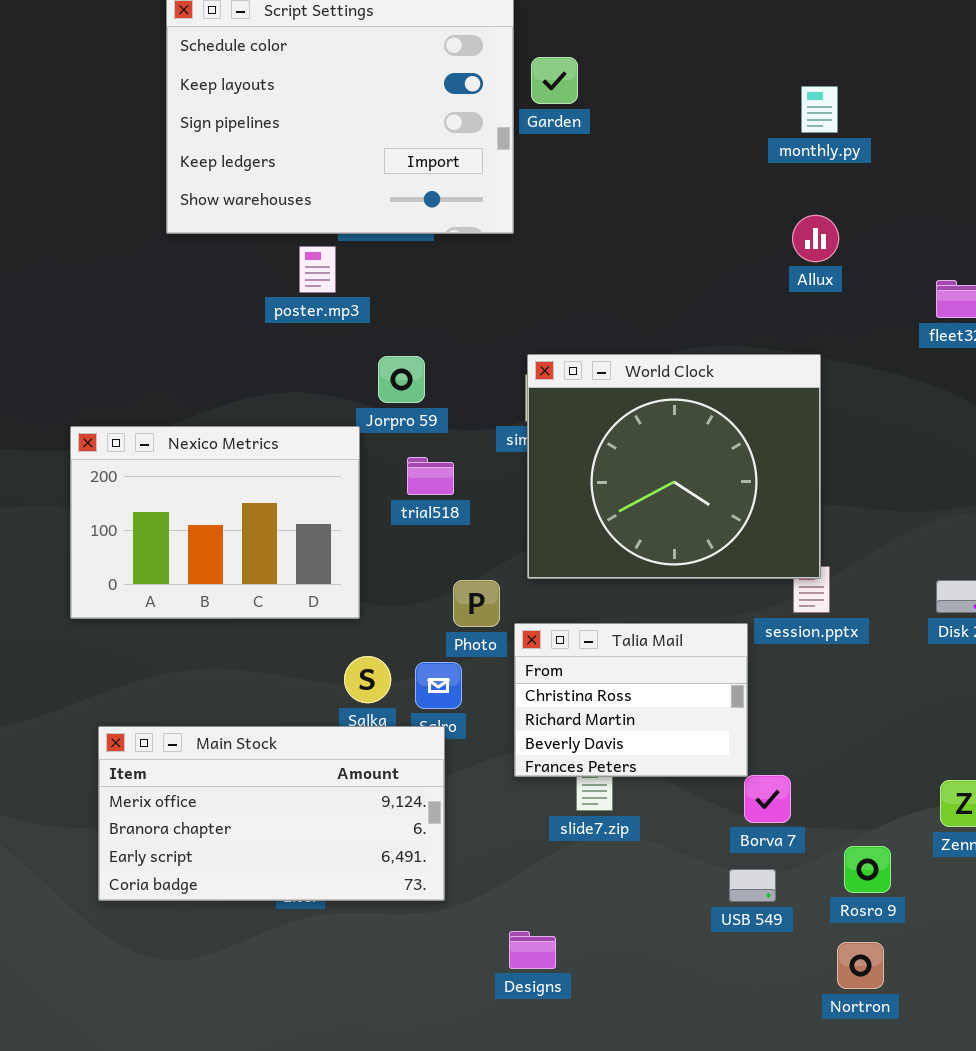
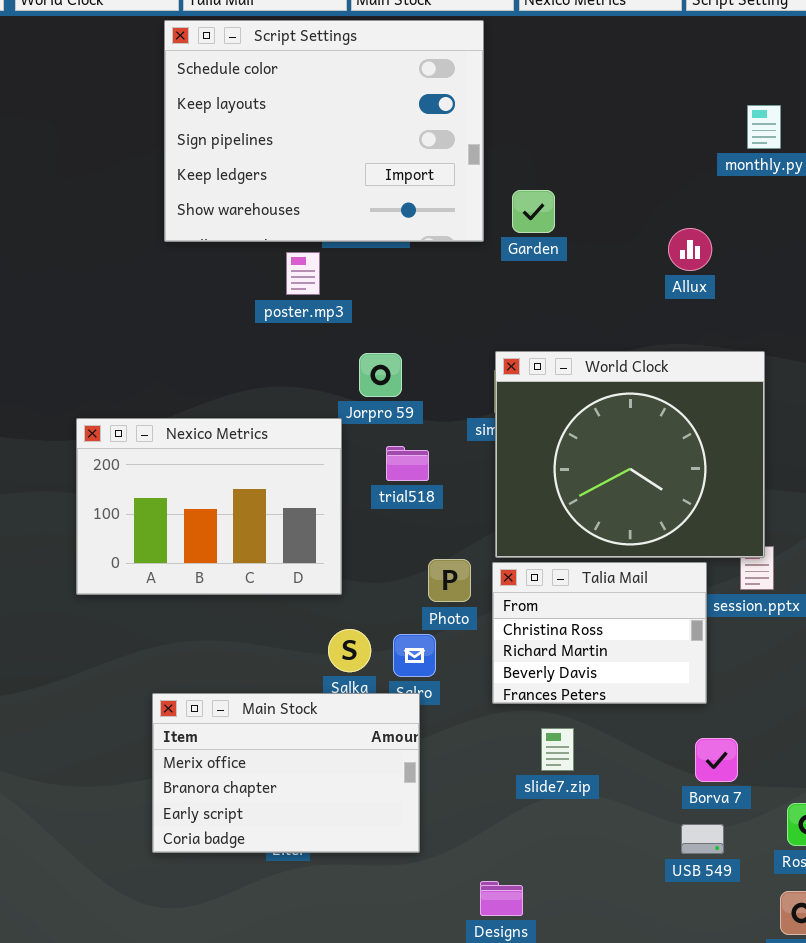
Garden: [531,57,578,104] -> [512,190,555,233], moved
Allux: [792,215,839,262] -> [668,228,712,271], moved
Talia Mail: [514,623,748,777] -> [492,562,707,704], moved
Main Stock: [98,726,445,901] -> [152,693,420,853], resized

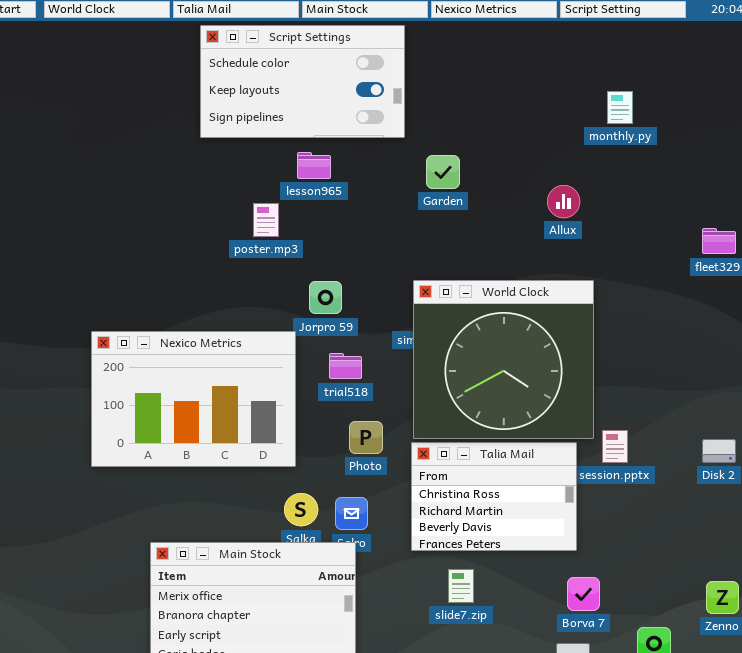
Script Settings: [164,20,484,242] -> [200,25,405,138], resized
World Clock: [495,351,765,558] -> [413,280,594,439], resized
Photo: [428,559,471,602] -> [349,421,383,454], moved

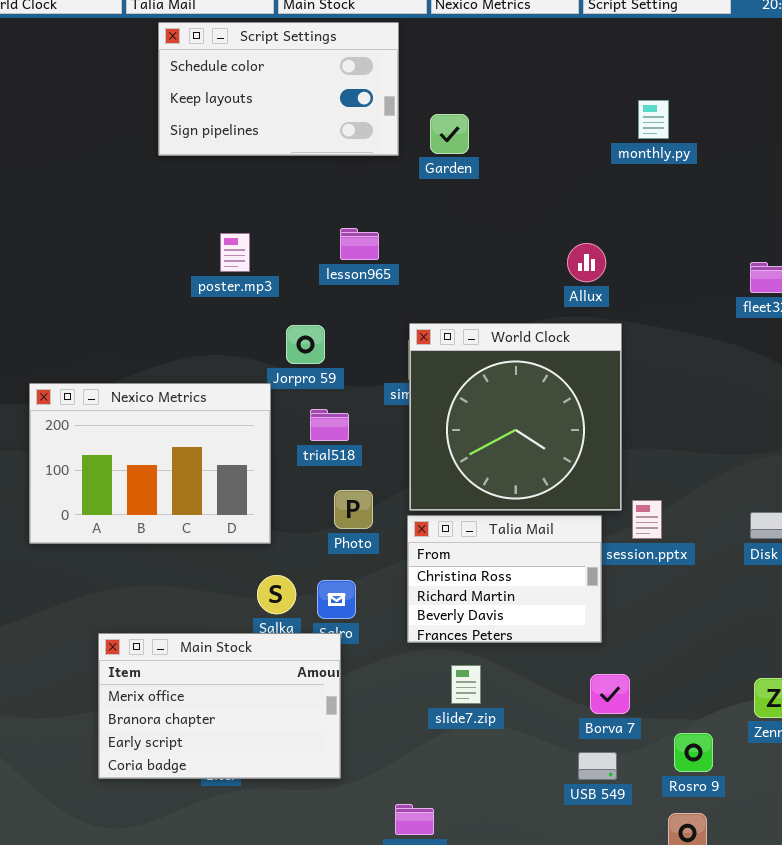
lesson965: [297,152,331,179] -> [340,228,379,260], moved
Garden: [426,155,460,189] -> [430,114,469,154], moved
Allux: [547,185,580,218] -> [567,243,606,282], moved

